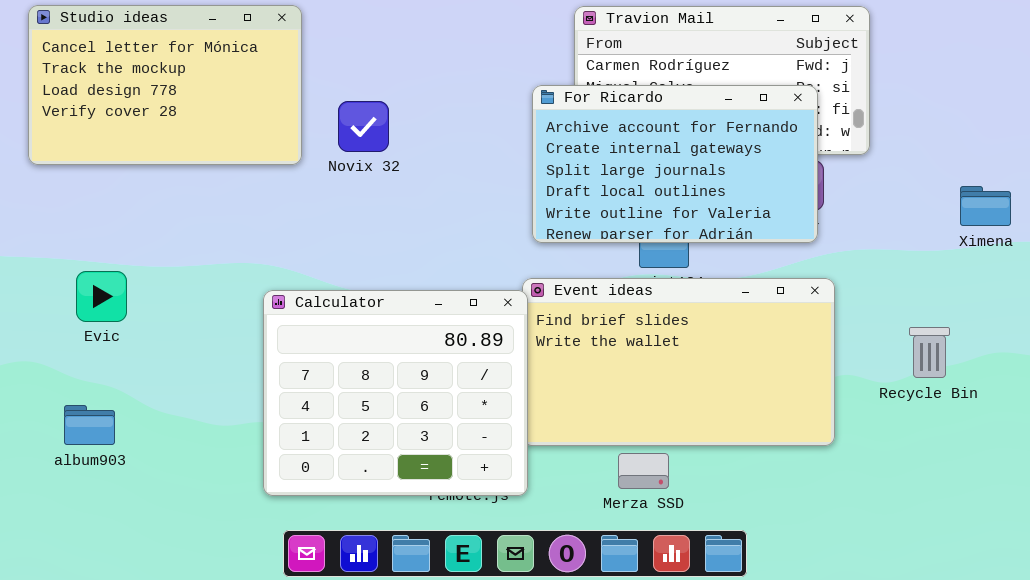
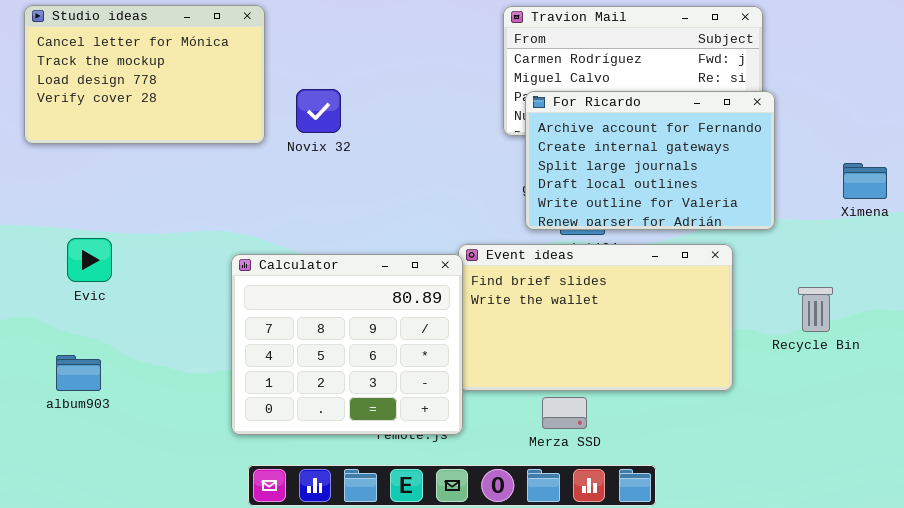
For Ricardo: [532,85,818,243] -> [525,91,775,230], moved

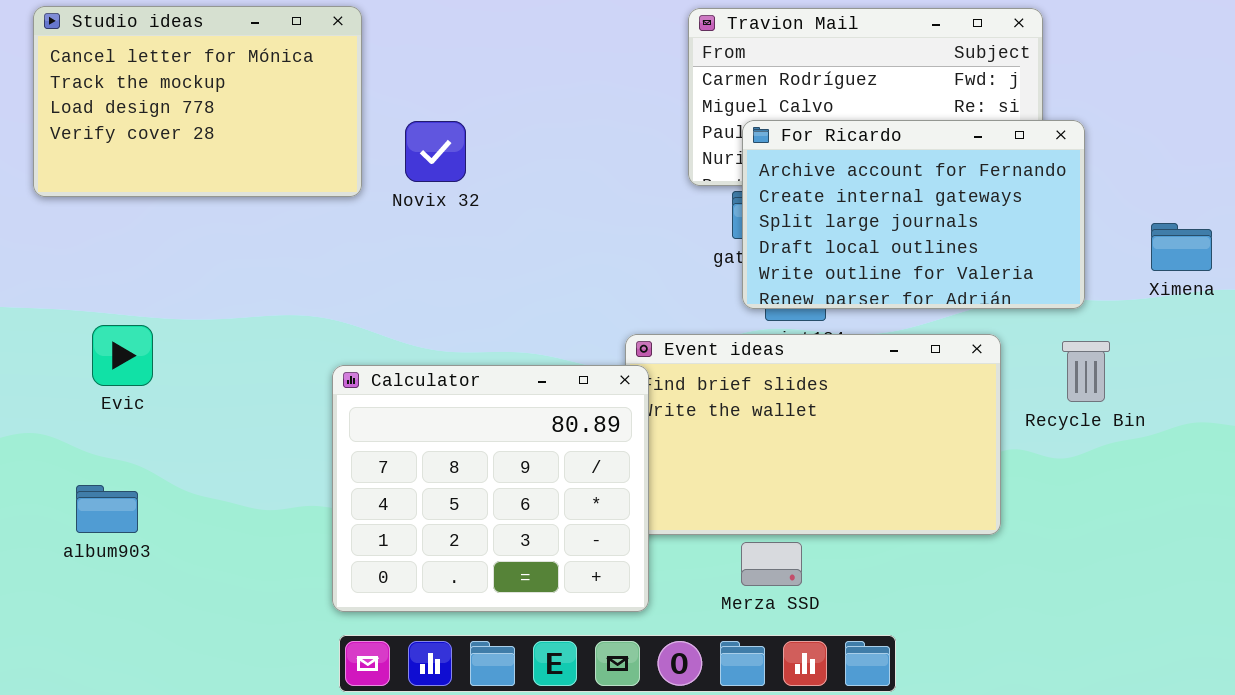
For Ricardo: [525,91,775,230] -> [742,120,1085,309], moved
Calculator: [231,254,463,435] -> [332,365,649,612], moved
Recycle Bin: [798,287,833,332] -> [1062,341,1110,402], moved

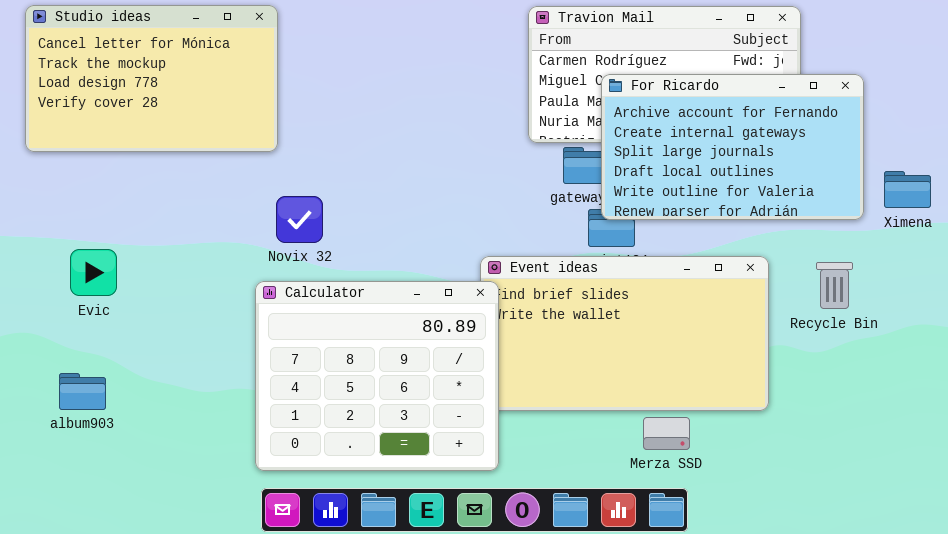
For Ricardo: [742,120,1085,309] -> [601,74,864,220], moved
Novix 32: [405,121,466,182] -> [276,196,323,243], moved
Merza SSD: [741,542,802,586] -> [643,417,690,450], moved

